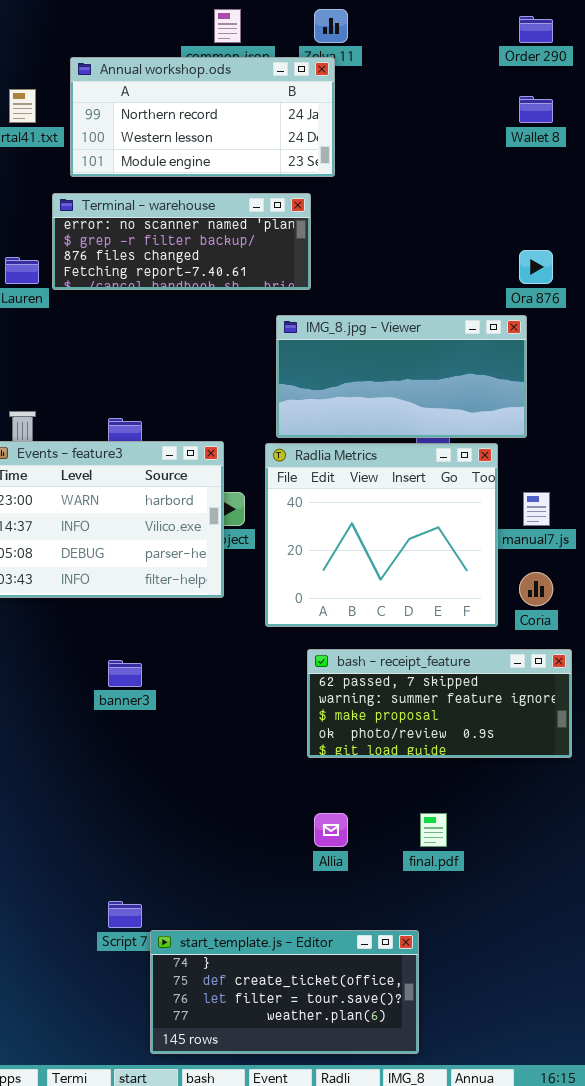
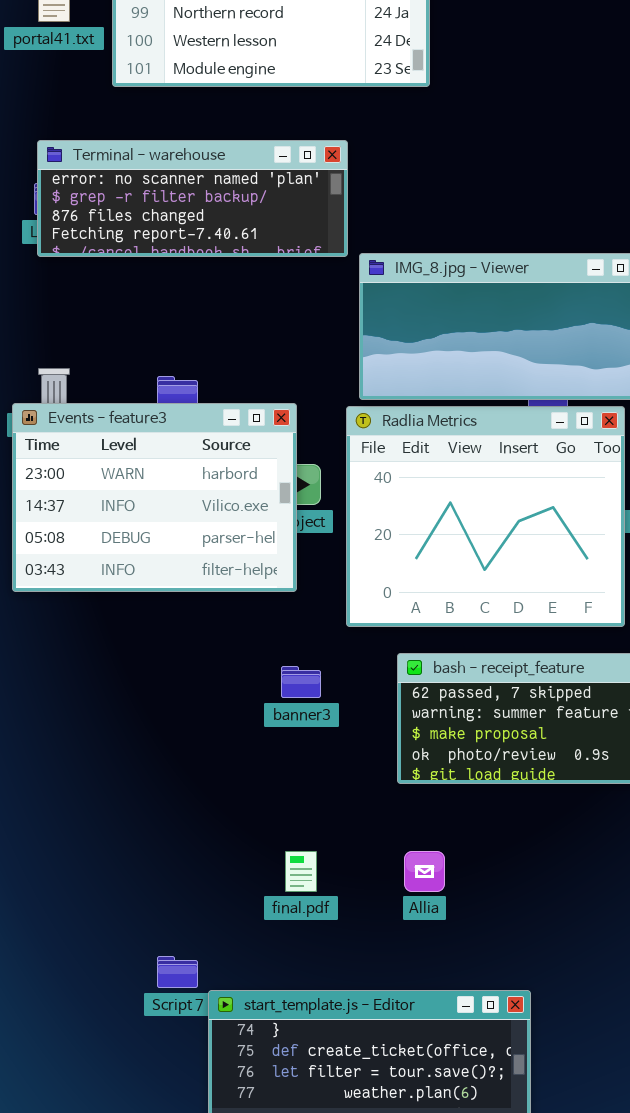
Terminal - warehouse: [52,193,311,290] -> [37,140,348,257], moved
banner3: [108,660,142,687] -> [281,666,321,698], moved
final.pdf: [420,813,447,847] -> [285,851,317,892], moved

